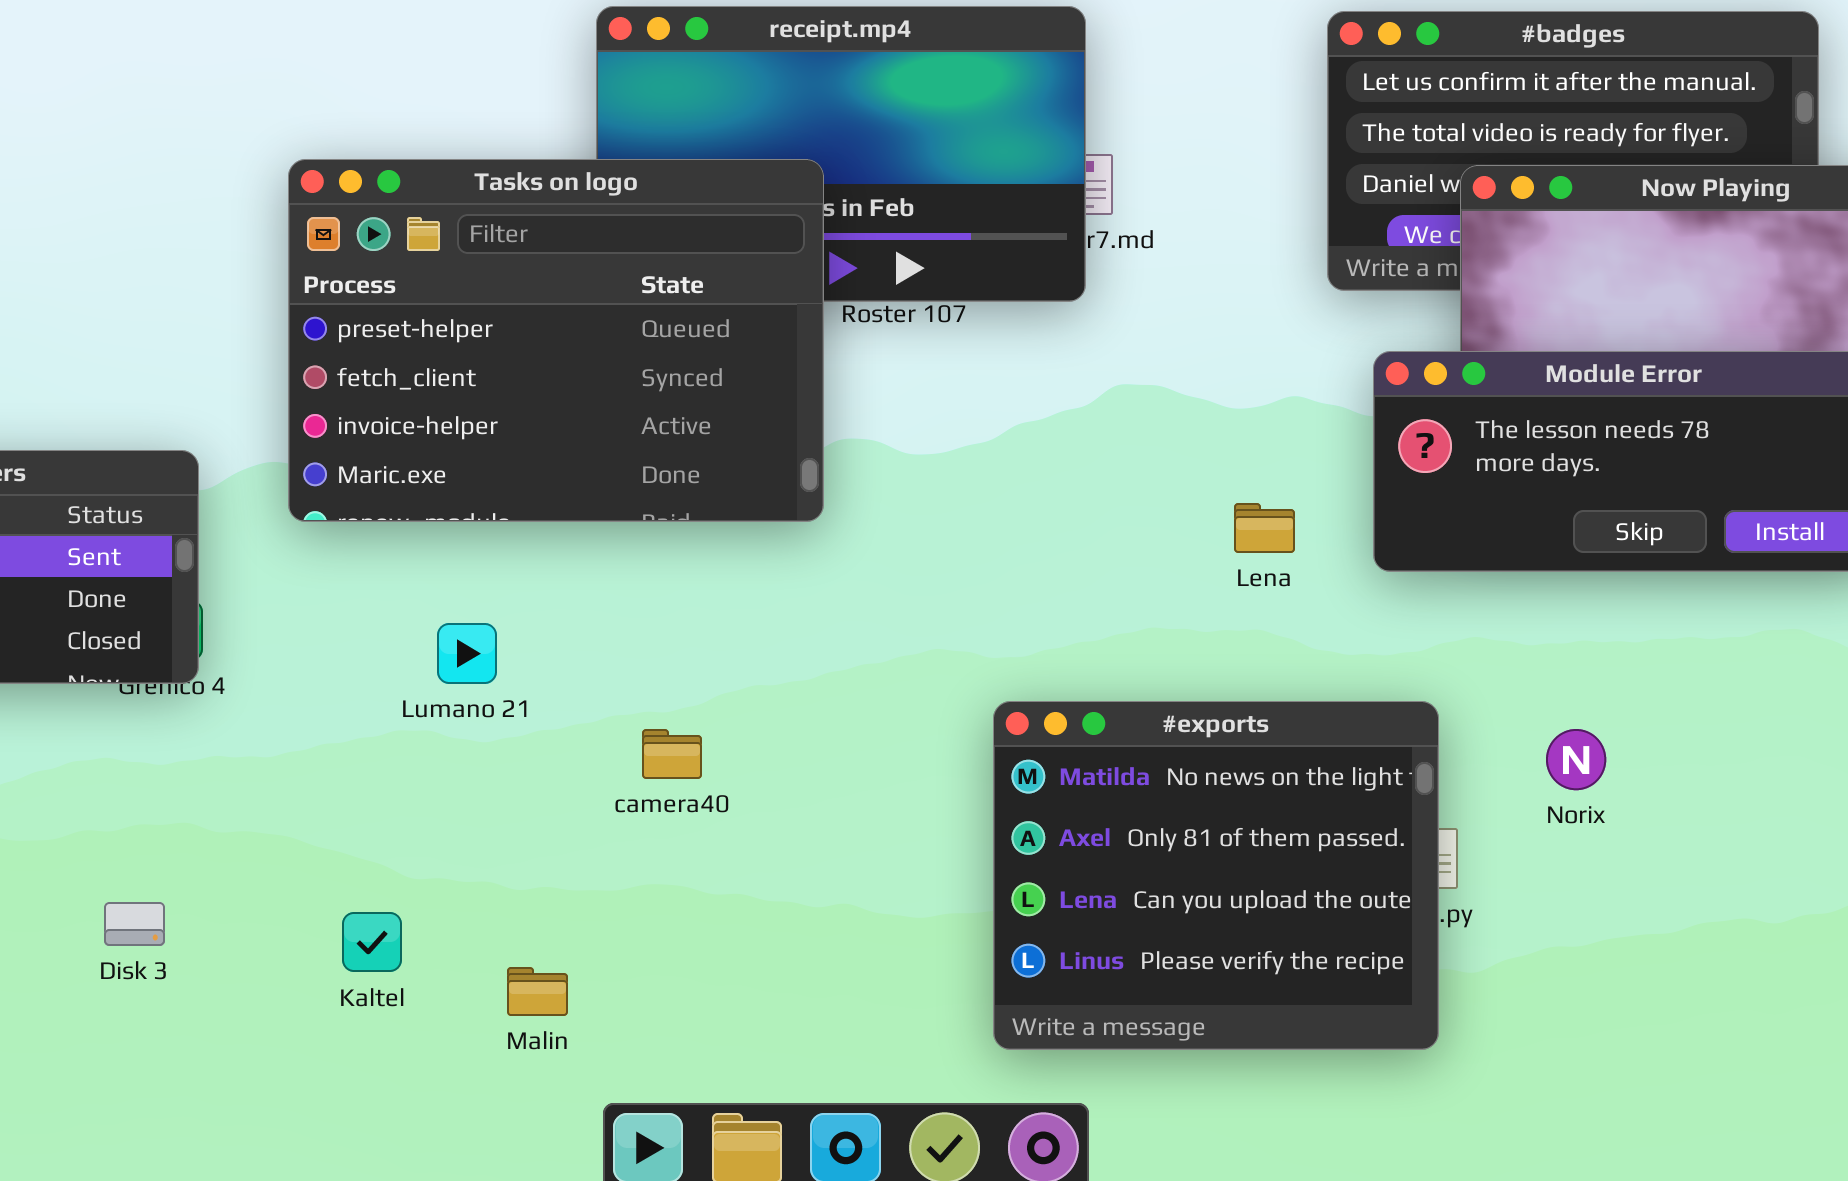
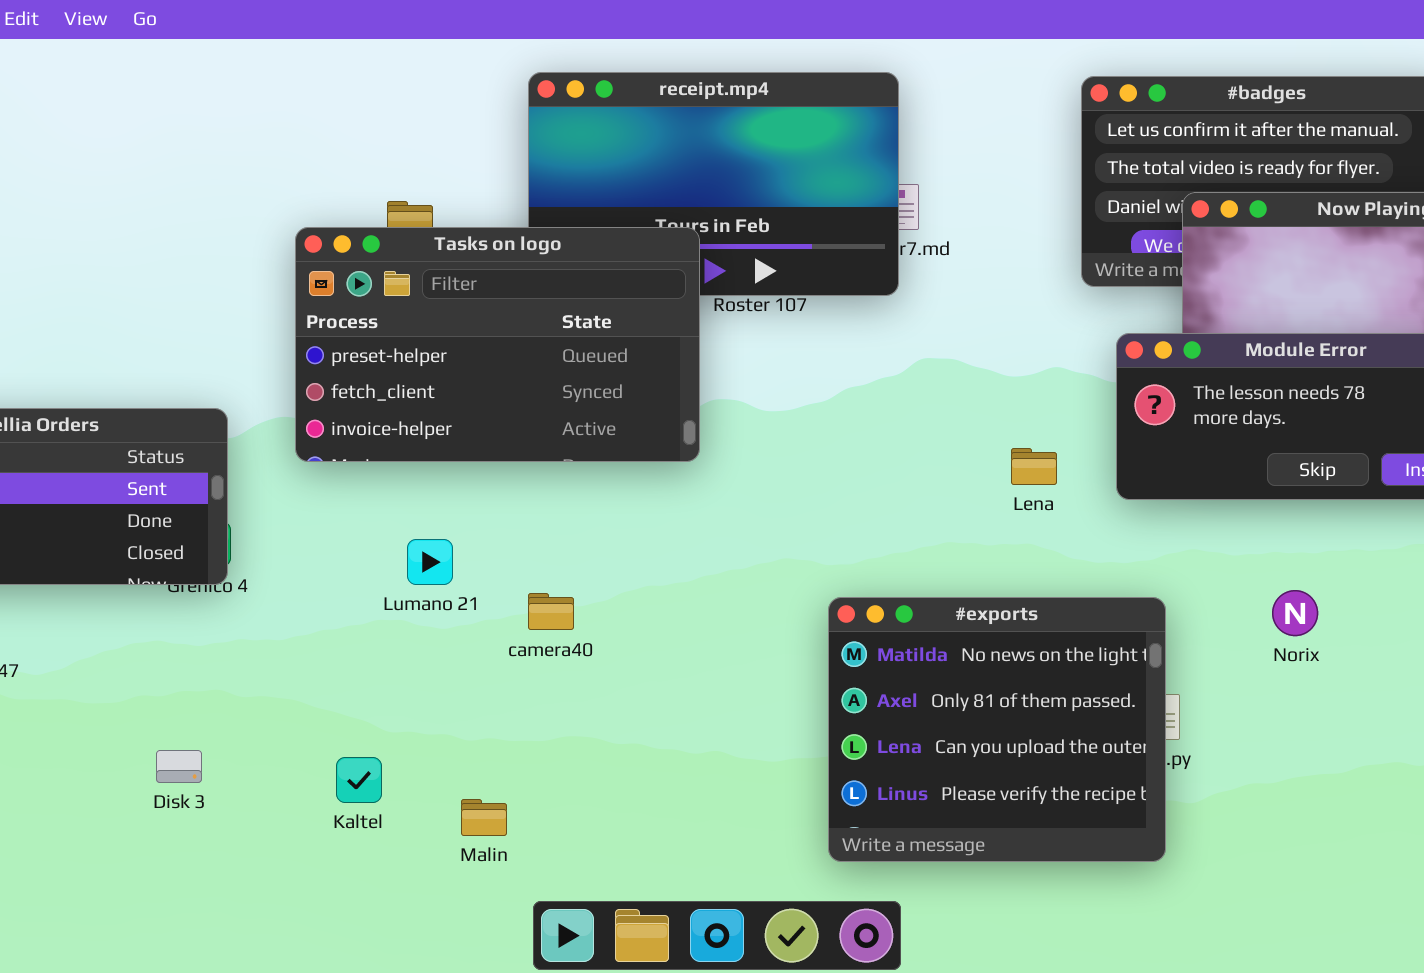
Tasks on logo: [288,159,824,522] -> [295,227,700,462], resized
camera40: [642,729,702,779] -> [528,593,574,630], moved
Norix: [1546,729,1606,790] -> [1272,590,1318,636], moved

